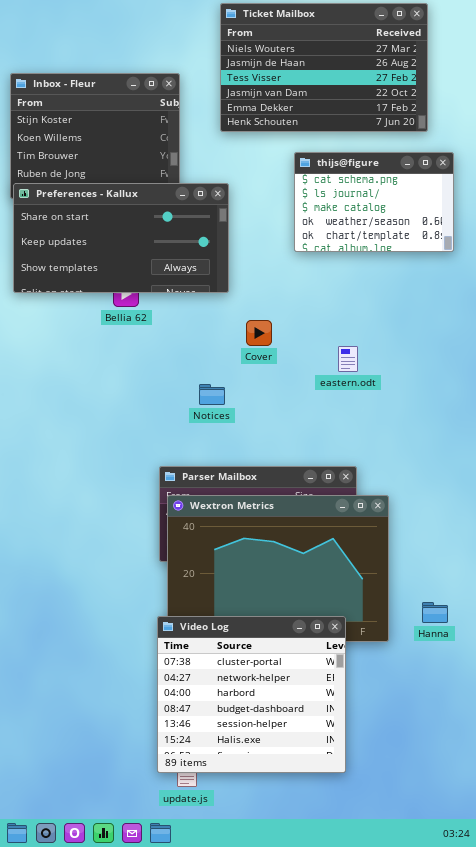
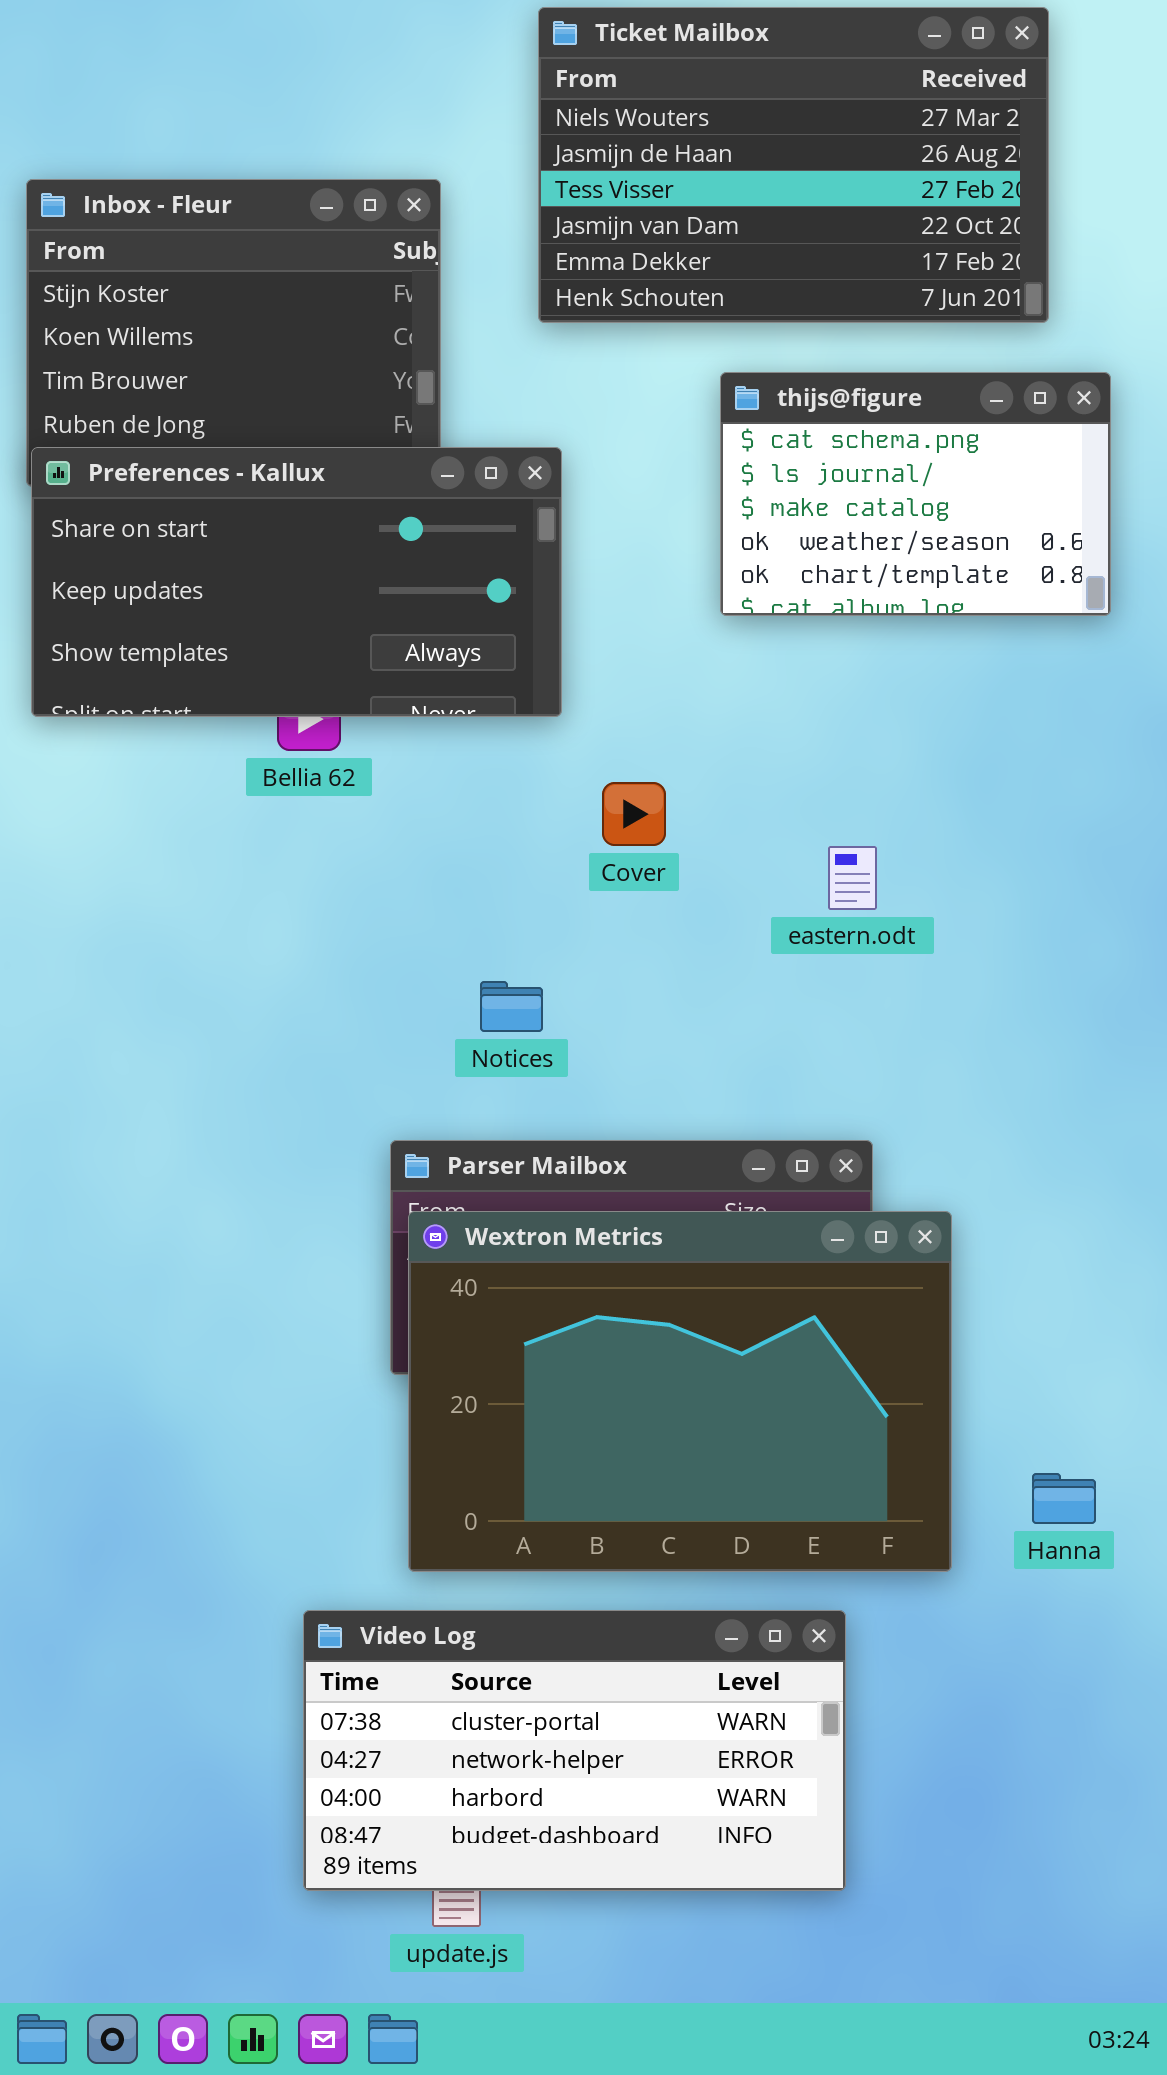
Notices: [199,384,225,405] -> [480,981,543,1032], moved
Video Log: [157,616,346,773] -> [303,1610,846,1891], resized

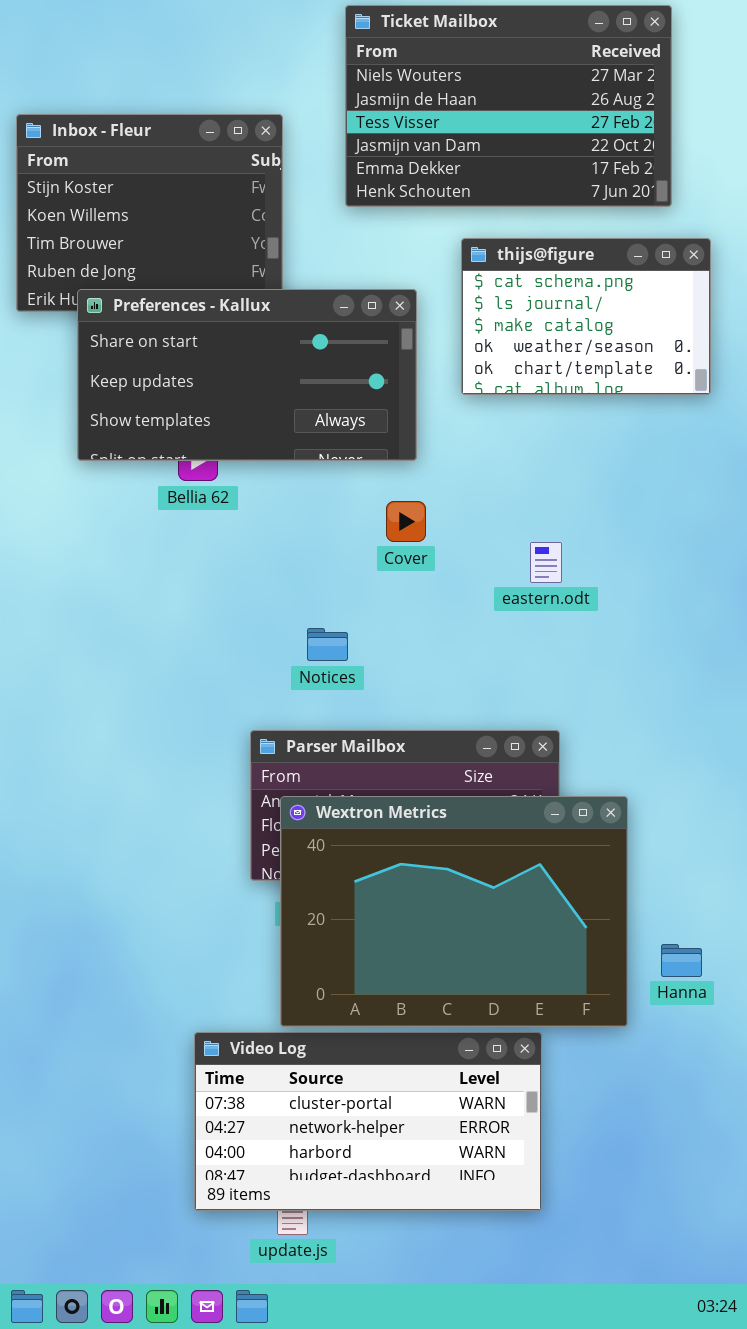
Preferences - Kallux: [31,447,562,717] -> [77,289,417,461], moved
Wextron Metrics: [408,1211,952,1572] -> [280,796,628,1027], moved

